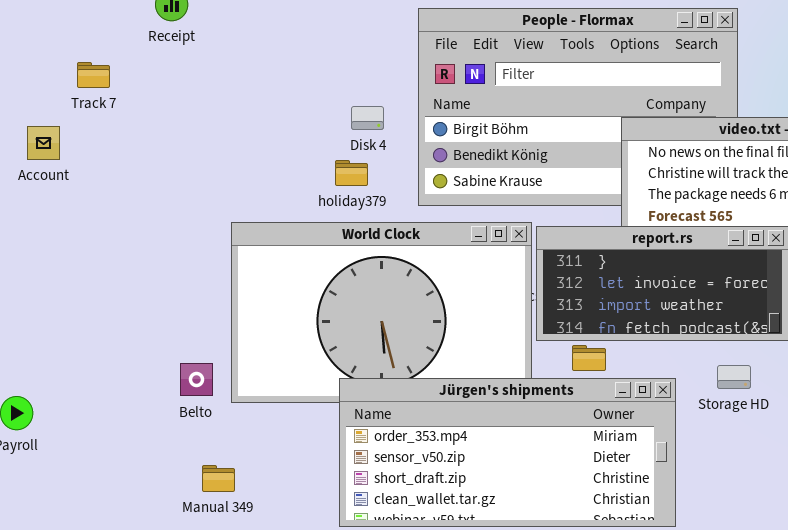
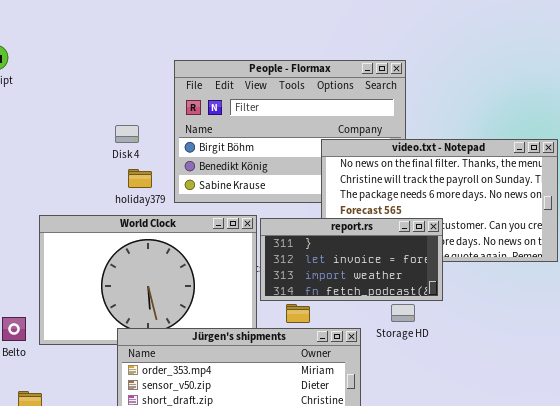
Disk 4: [351,106,384,130] -> [115,125,139,143], moved
holiday379: [335,160,368,186] -> [128,169,152,188], moved
Storage HD: [717,365,751,389] -> [391,304,415,322], moved

